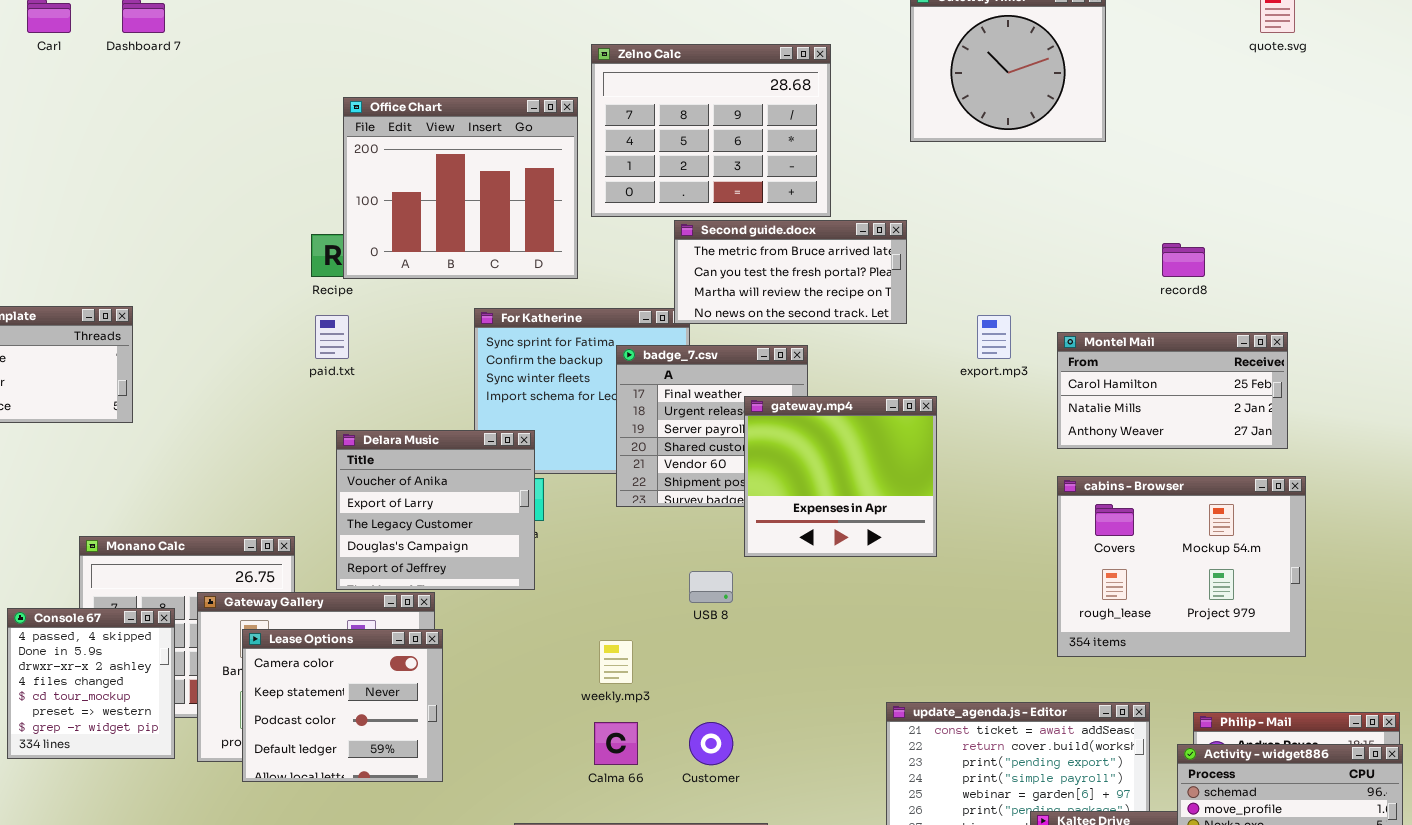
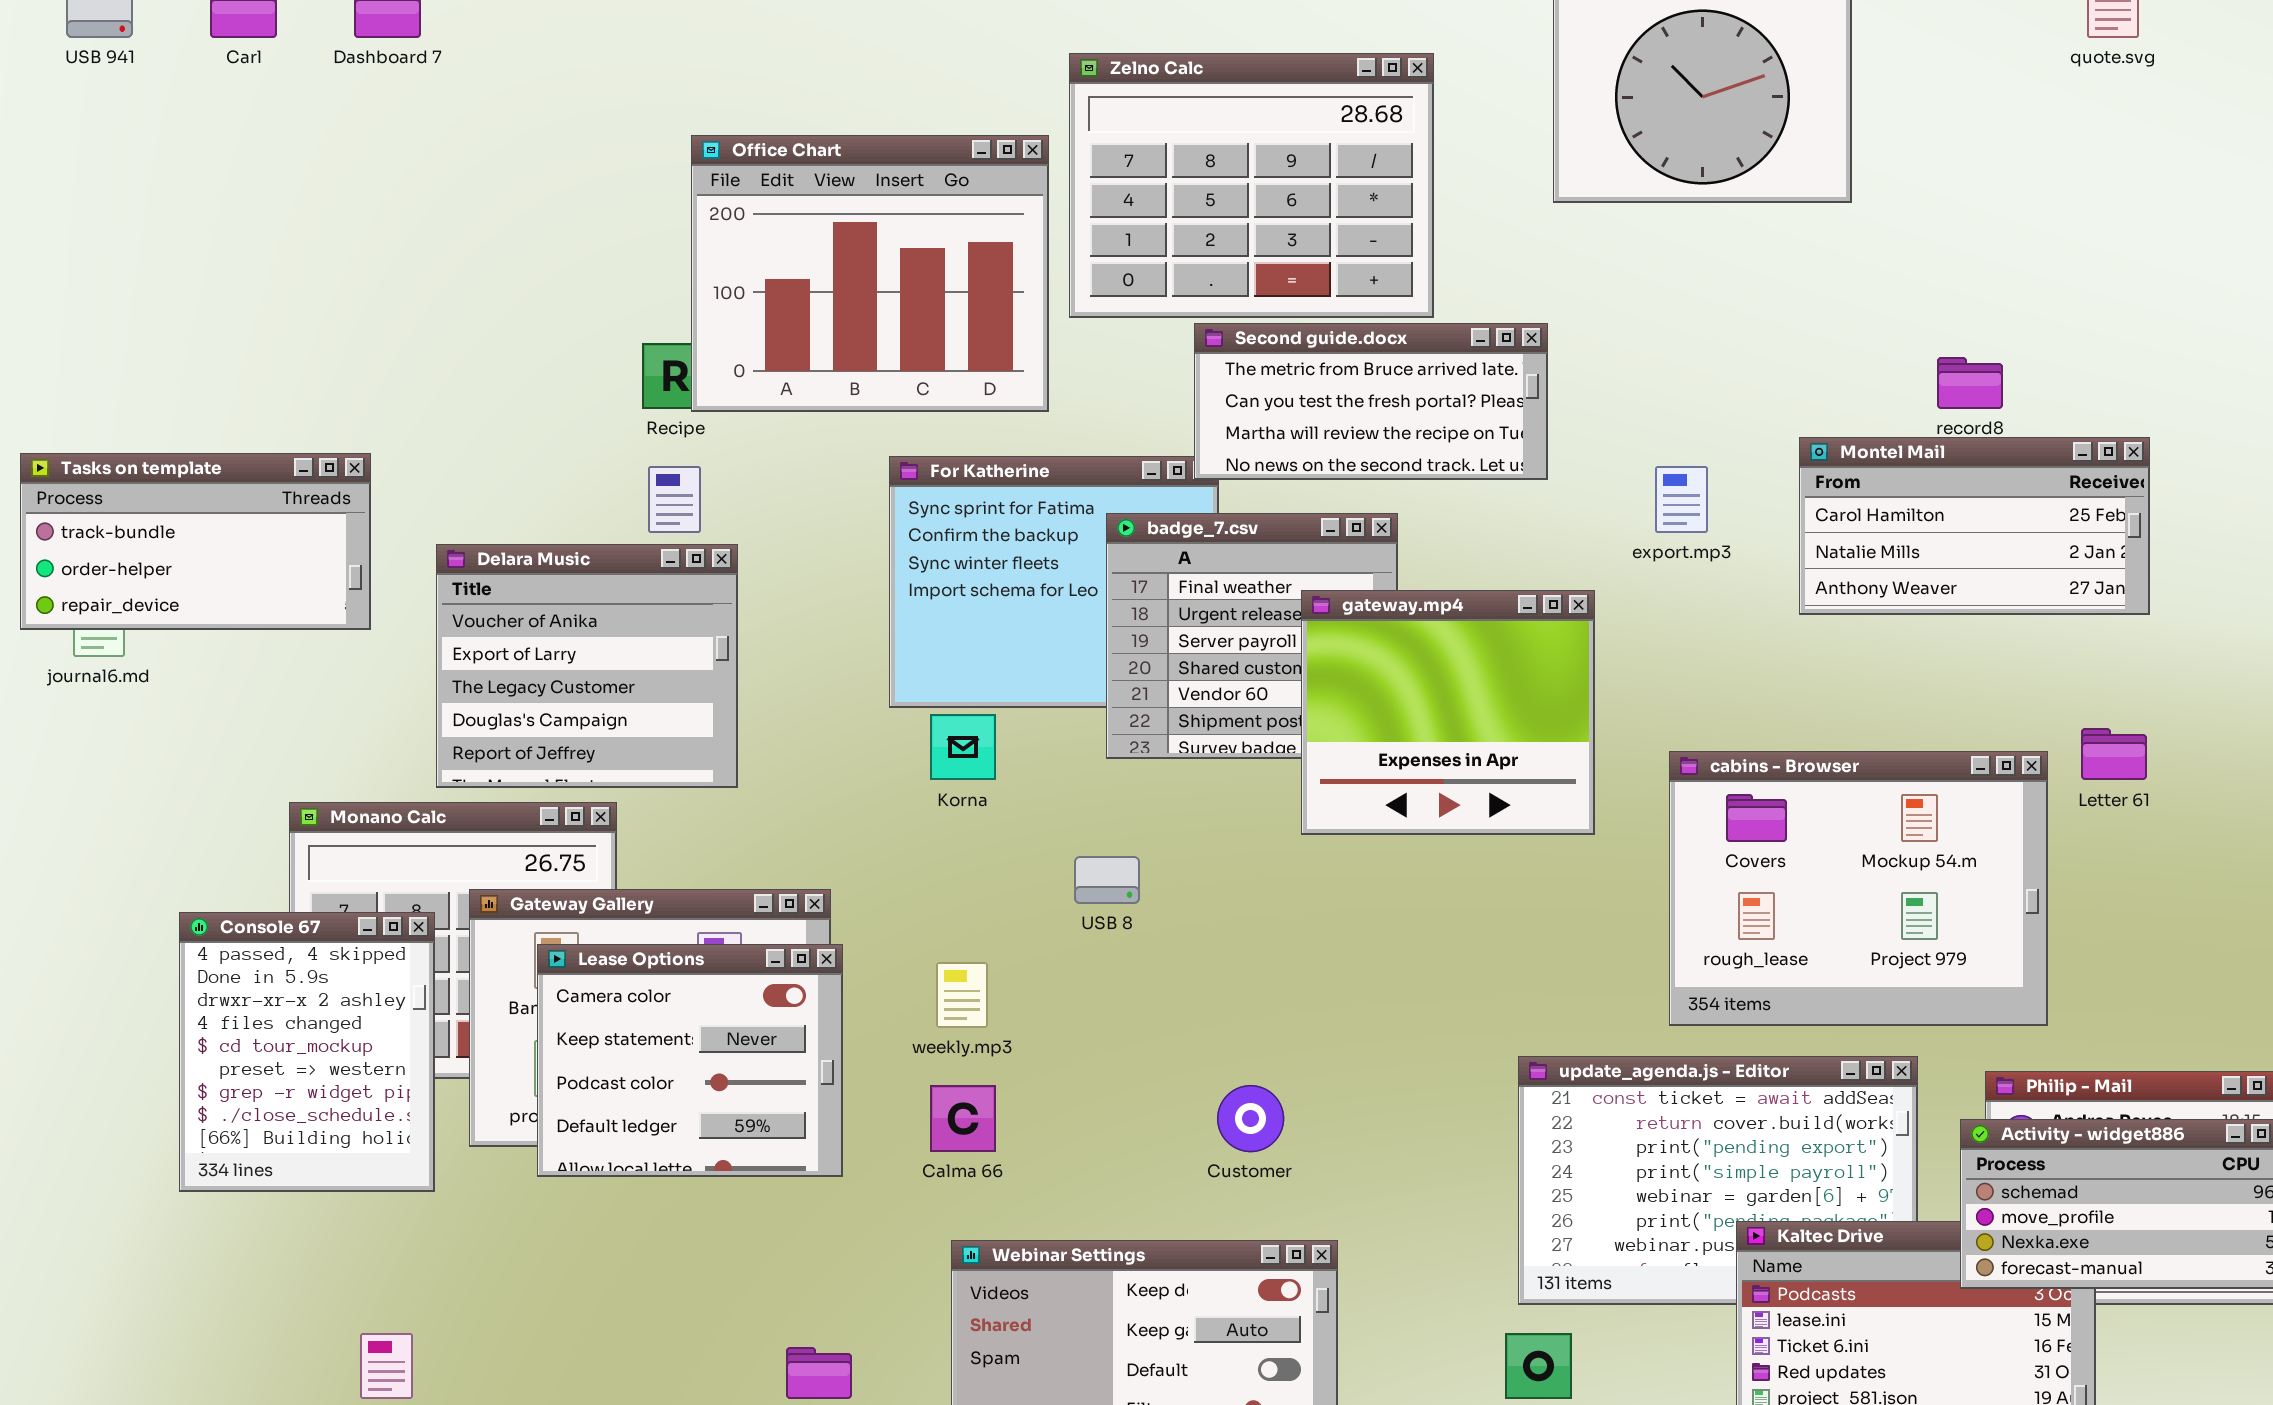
Montel Mail: [1057,332,1288,449] -> [1799,437,2150,615], moved
Delara Music: [336,430,535,590] -> [436,544,738,788], moved
cabins - Browser: [1057,476,1306,657] -> [1669,751,2048,1026], moved
USB 8: [689,571,733,603] -> [1074,856,1140,904], moved
Console 67: [7,608,175,759] -> [179,912,435,1192], resized
weekly.mp3: [599,640,633,684] -> [936,962,988,1028], moved
Calma 66: [594,722,638,765] -> [930,1085,996,1152], moved

